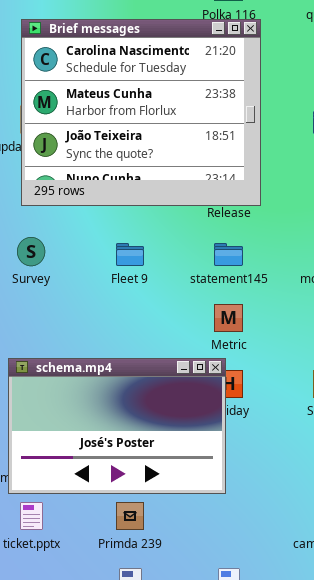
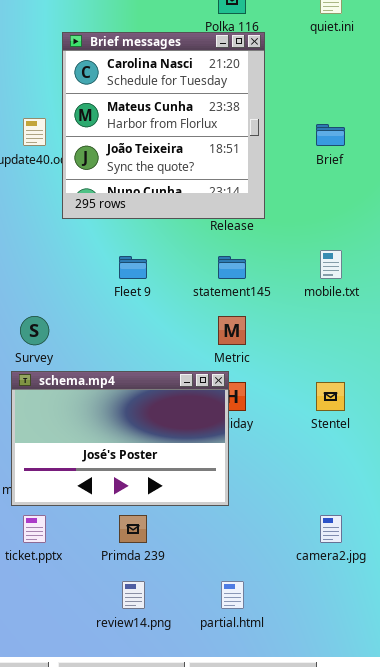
Brief messages: [21,19,261,206] -> [62,32,265,219], resized
Survey: [17,237,45,266] -> [20,316,49,345], moved

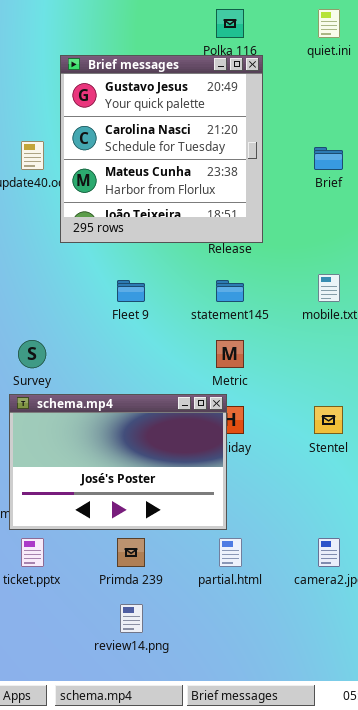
Brief messages: [62,32,265,219] -> [60,55,263,243], scrolled up 1 row
partial.html: [221,581,244,609] -> [219,538,242,567], moved

